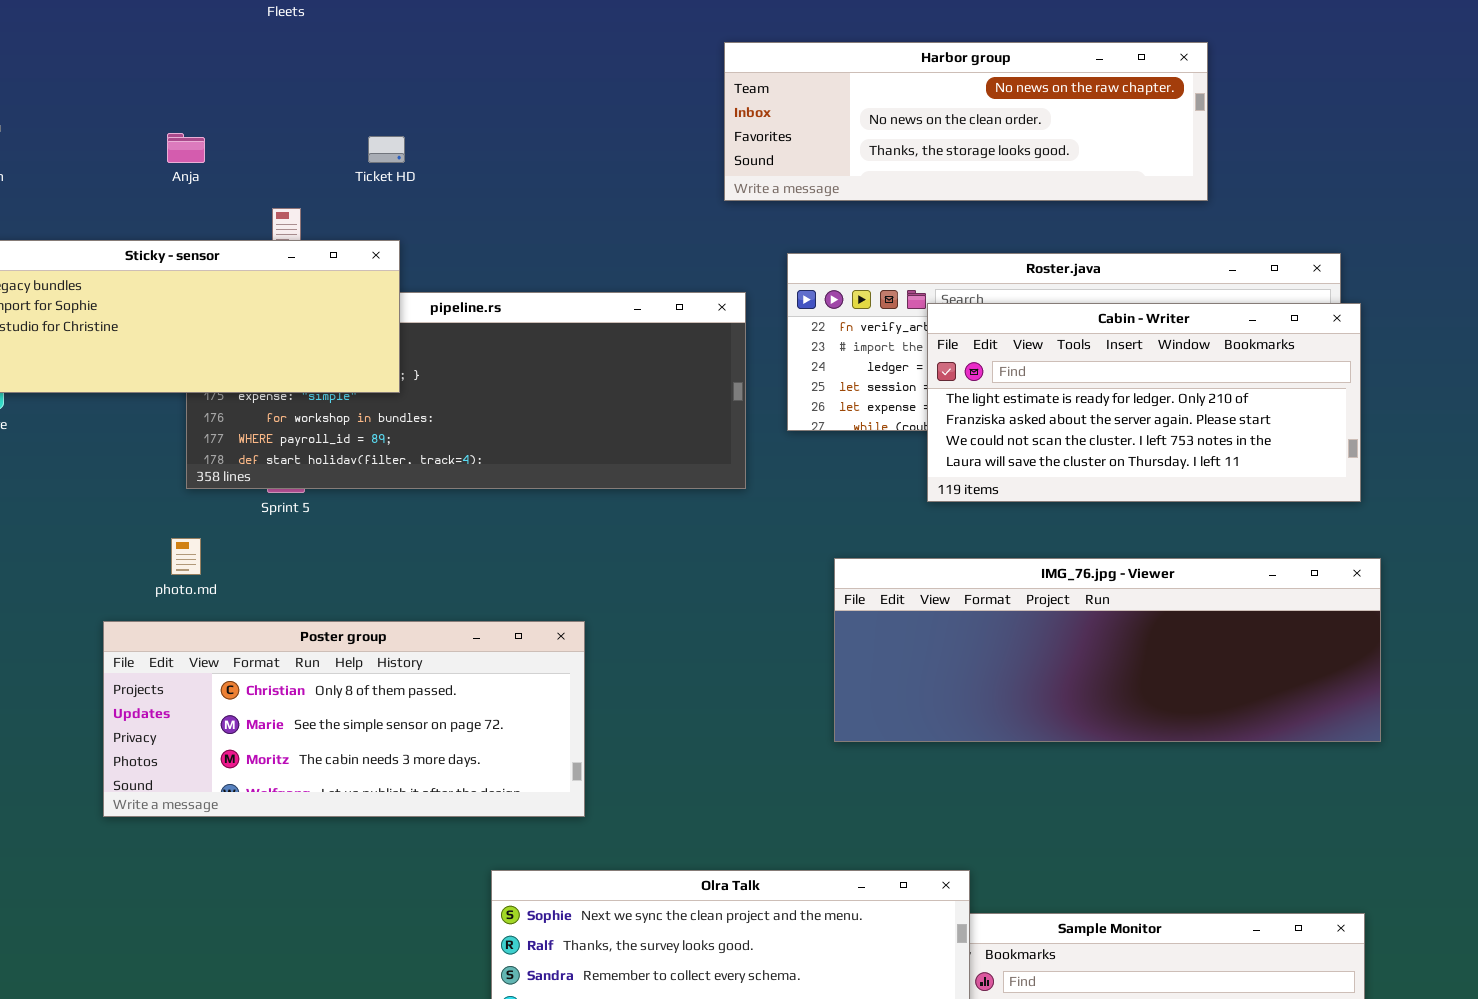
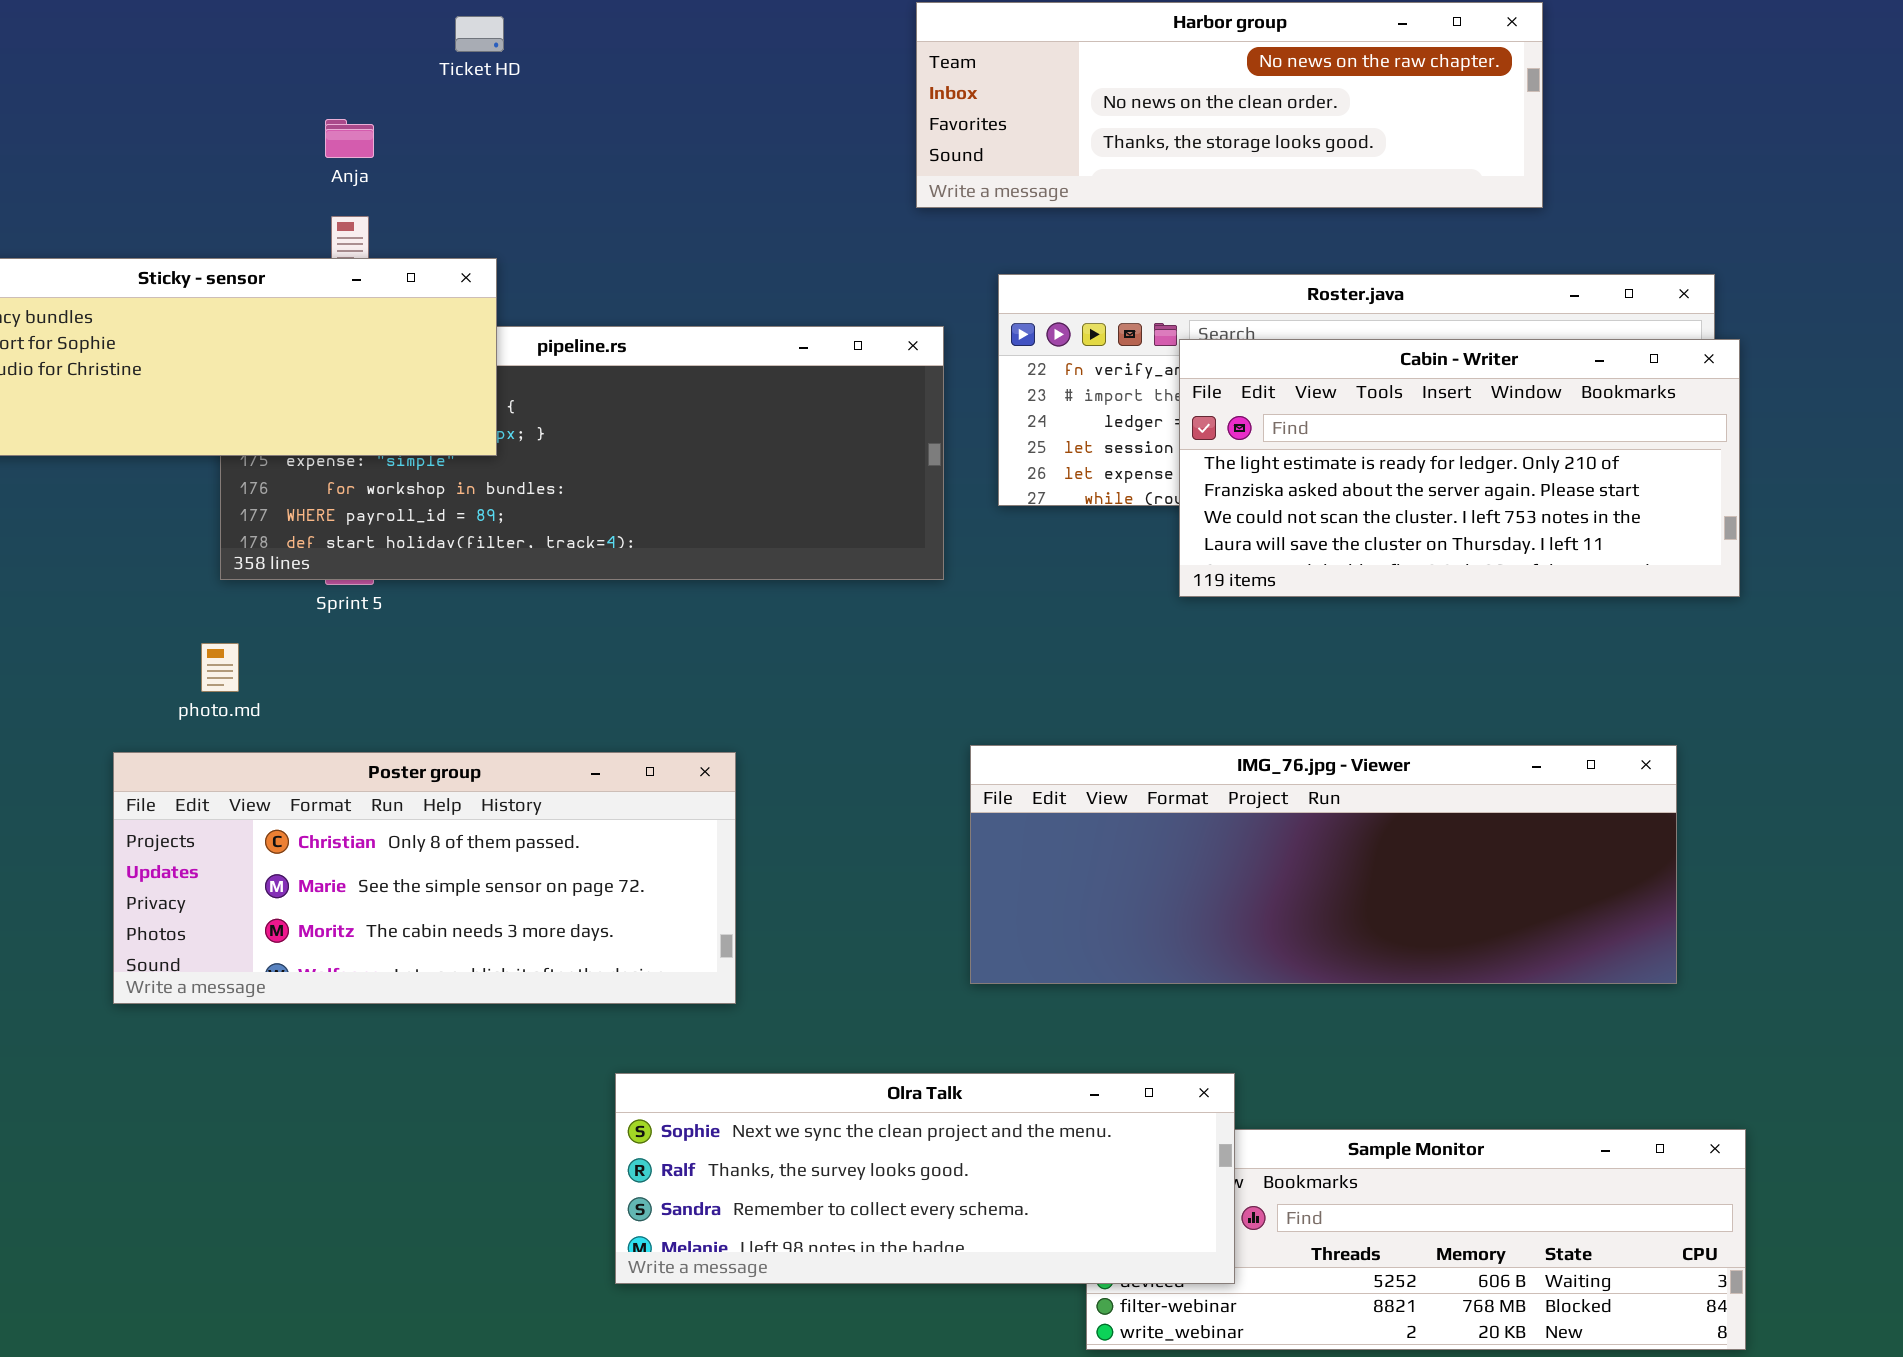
Anja: [167,133,205,163] -> [325,119,374,158], moved
Ticket HD: [368,136,405,163] -> [455,16,504,52], moved
IMG_76.jpg - Viewer: [834,558,1381,742] -> [970,745,1677,984], moved

